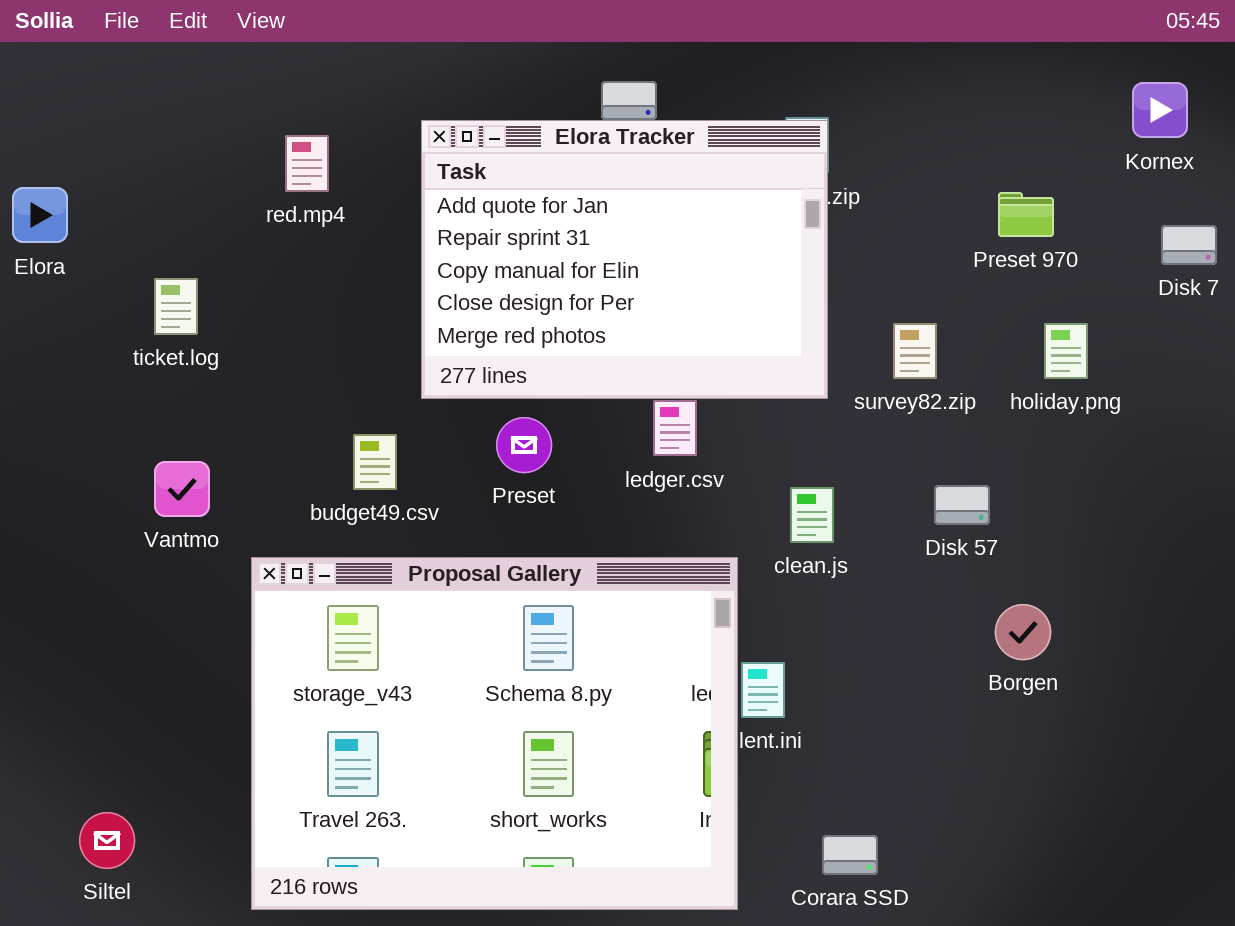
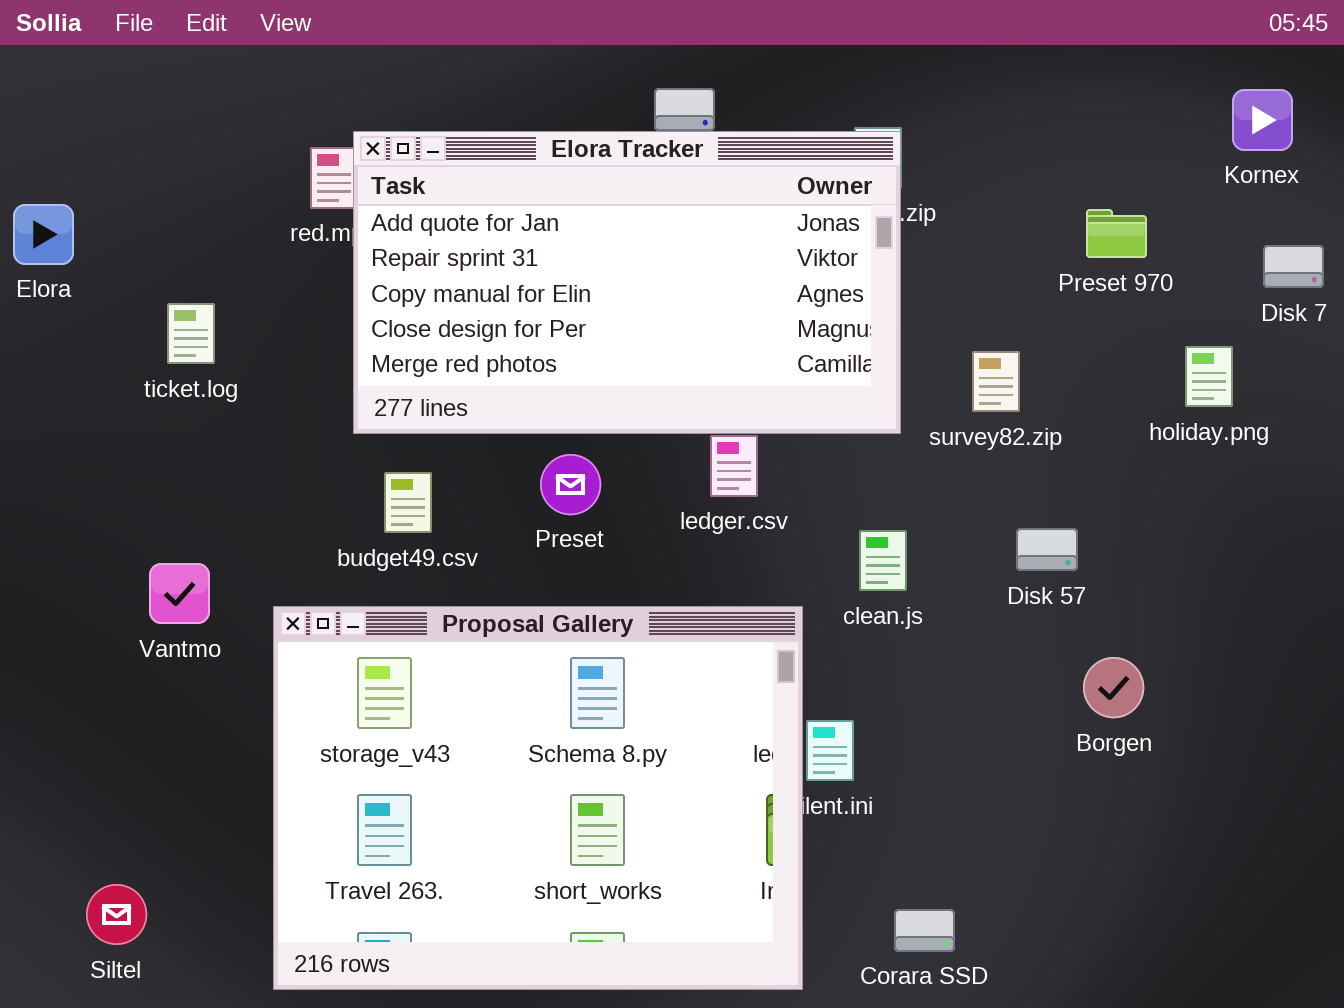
Elora Tracker: [421,120,828,399] -> [353,131,901,434], resized
holiday.png: [1044,323,1088,379] -> [1185,346,1233,407], moved
Vantmo: [154,461,210,517] -> [149,563,210,624], moved

